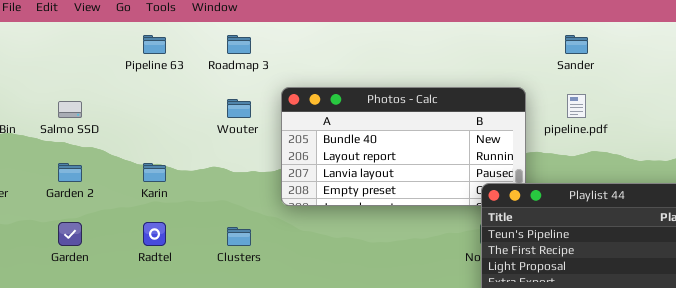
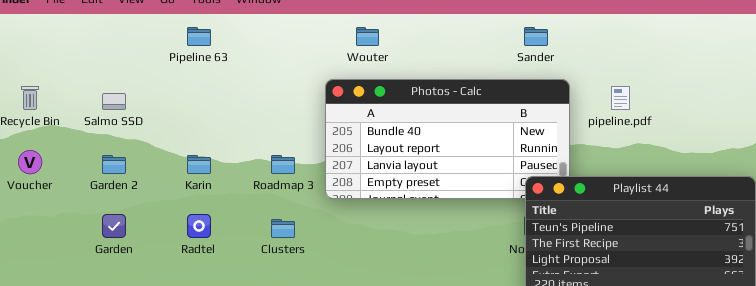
Roadmap 3: [227,35,251,54] -> [271,155,295,174], moved
Sander: [565,35,588,54] -> [524,27,548,46], moved
Wouter: [227,99,251,118] -> [356,27,379,46], moved

